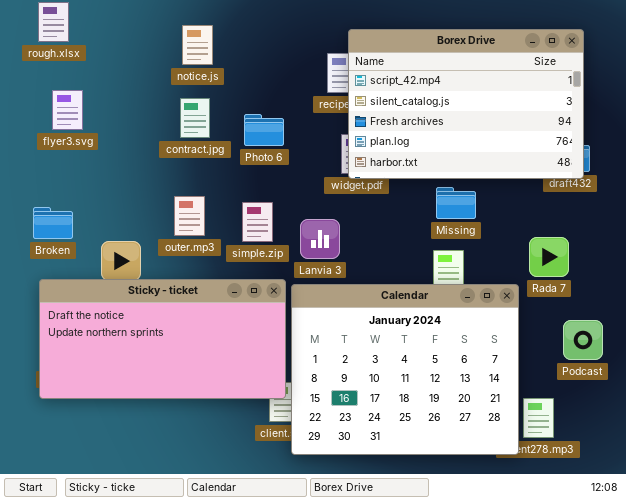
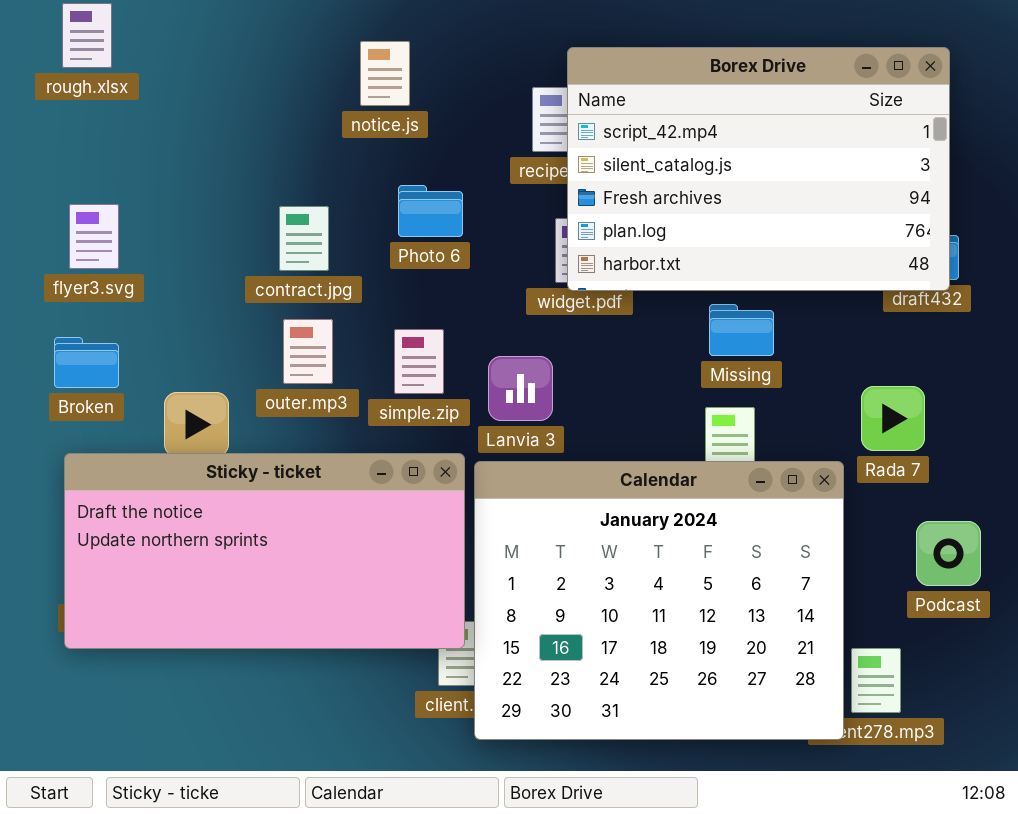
notice.js: [182,25,213,65] -> [360,41,410,106], moved
flyer3.svg: [52,90,83,130] -> [69,204,119,269], moved
contract.jpg: [180,98,210,138] -> [279,206,329,271], moved

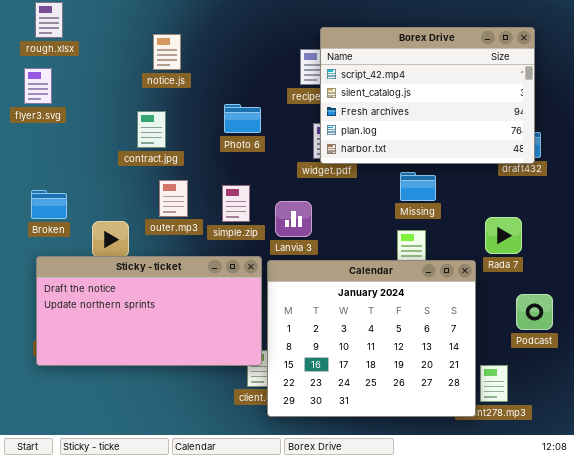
notice.js: [360,41,410,106] -> [153,34,181,70], moved
flyer3.svg: [69,204,119,269] -> [24,68,52,104], moved
contract.jpg: [279,206,329,271] -> [137,111,166,148], moved

